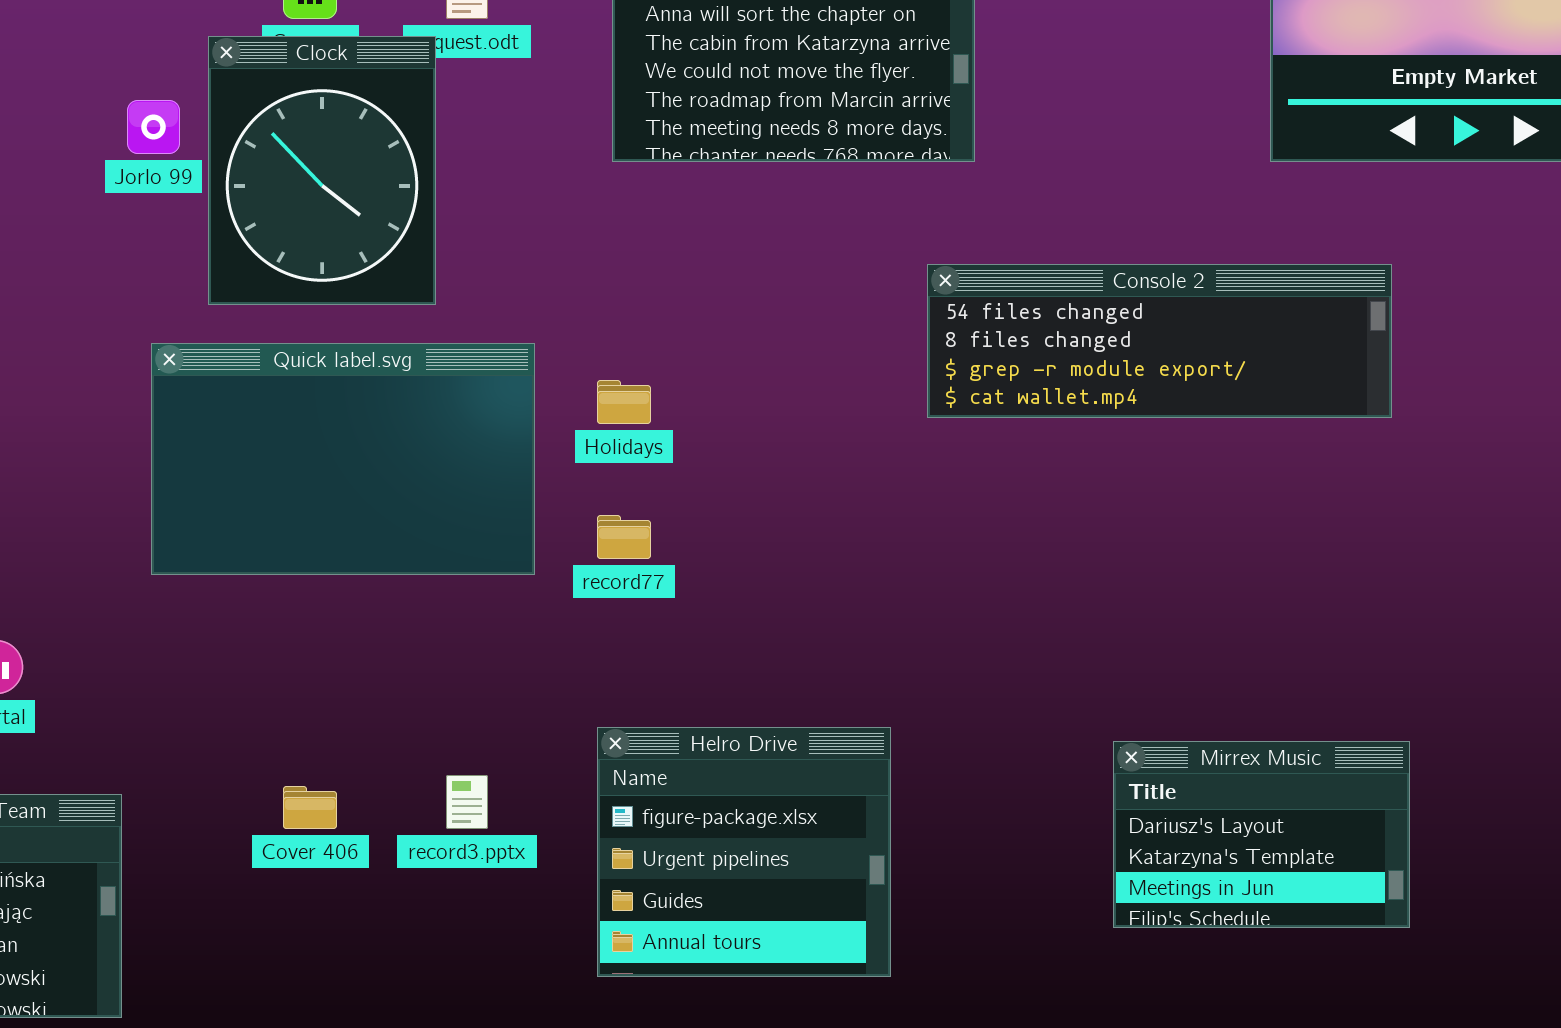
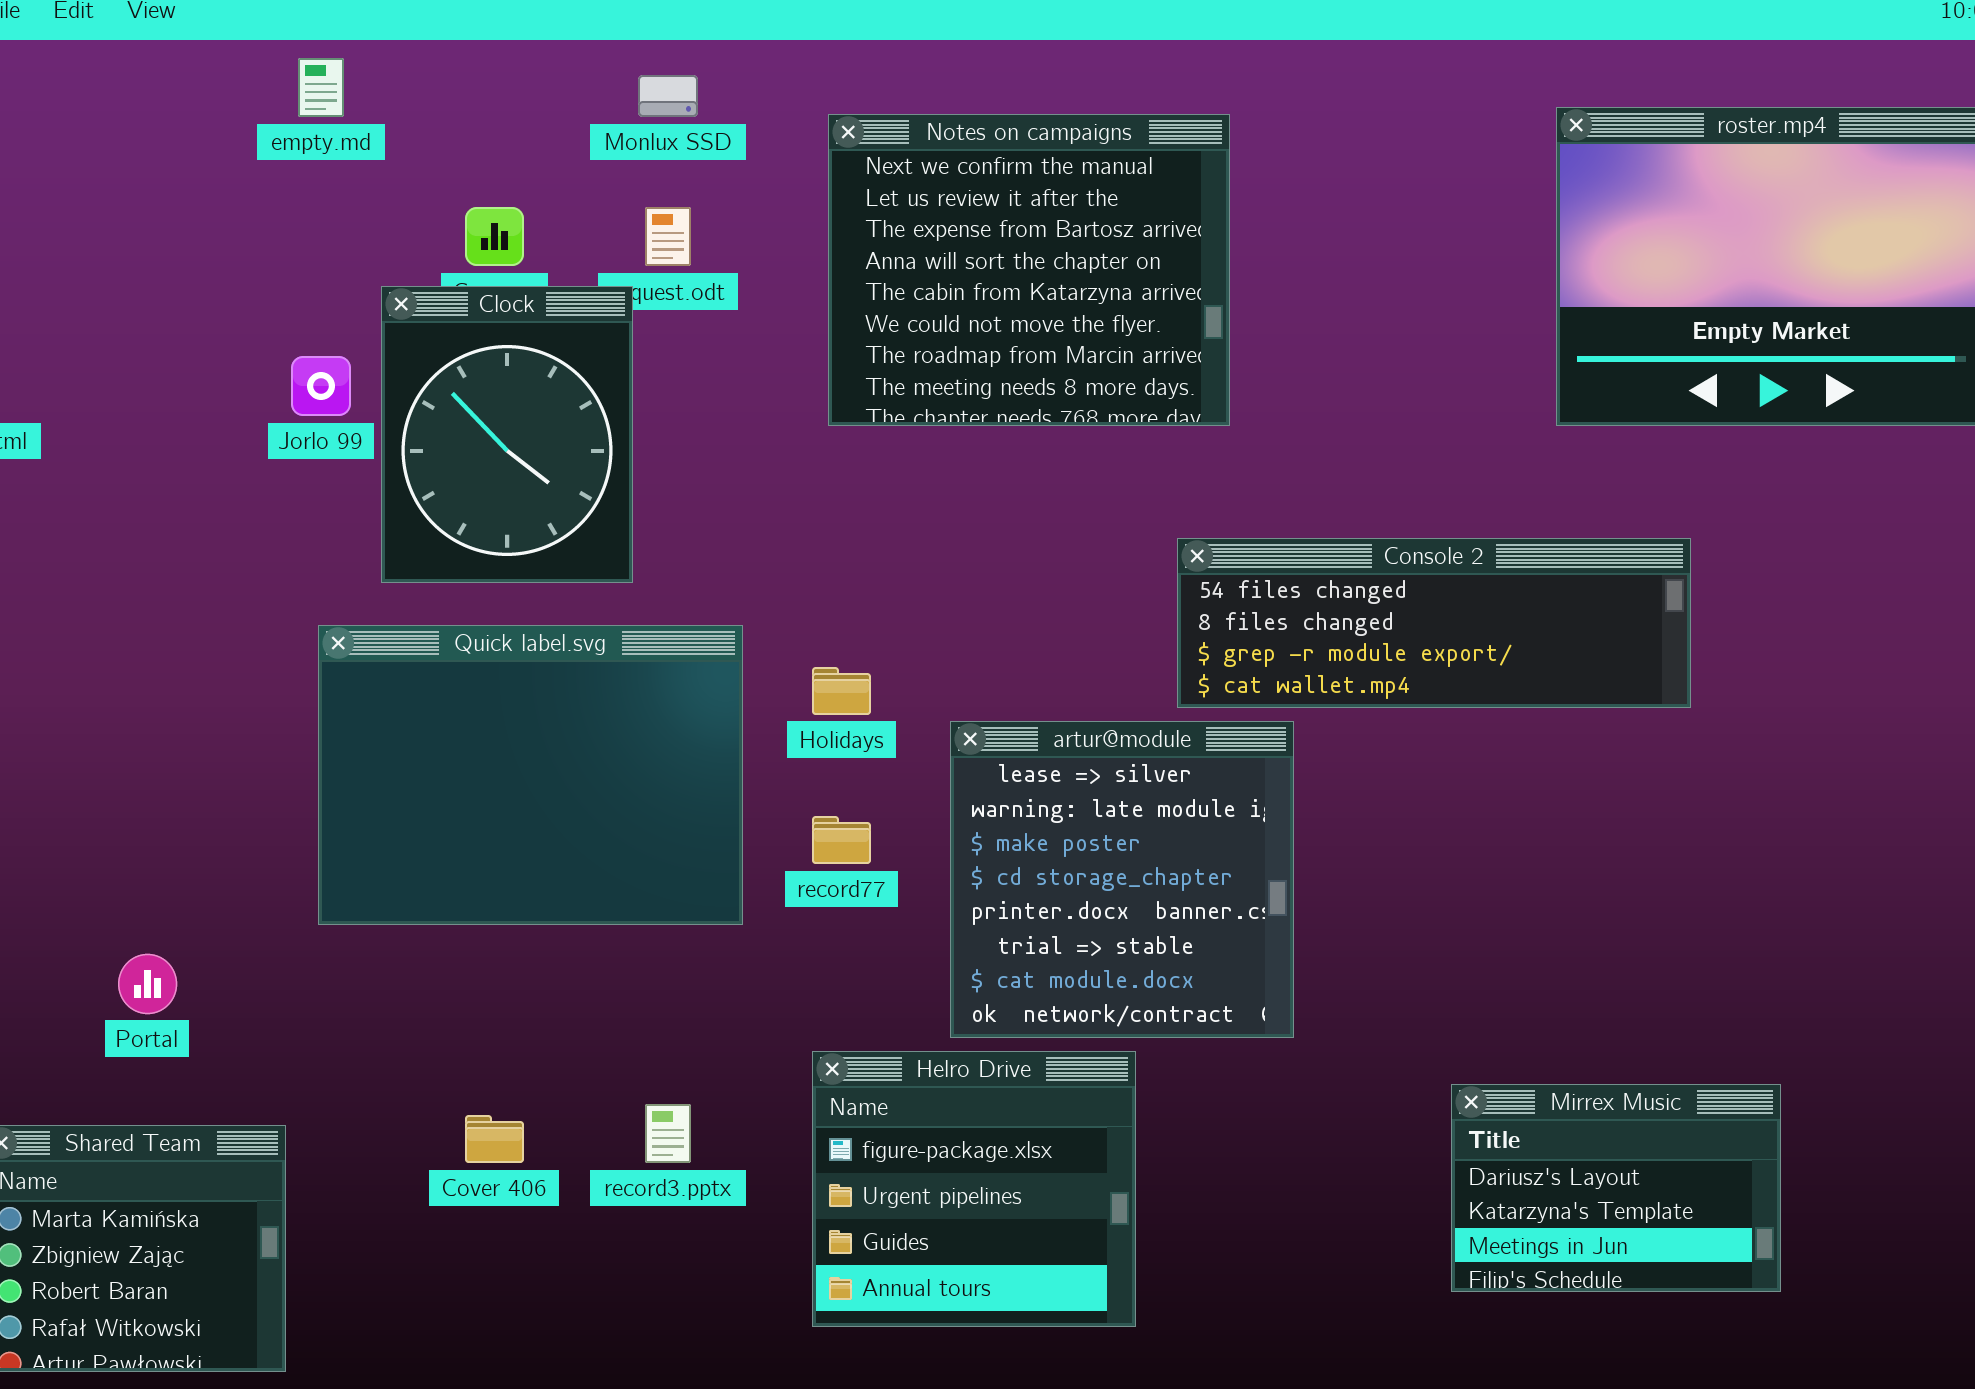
Quick label.svg: [151,343,535,575] -> [318,625,743,925], resized
artur@module: none -> [950,721,1294,1038], opened
Mirrex Music: [1113,741,1410,928] -> [1451,1084,1781,1292], moved

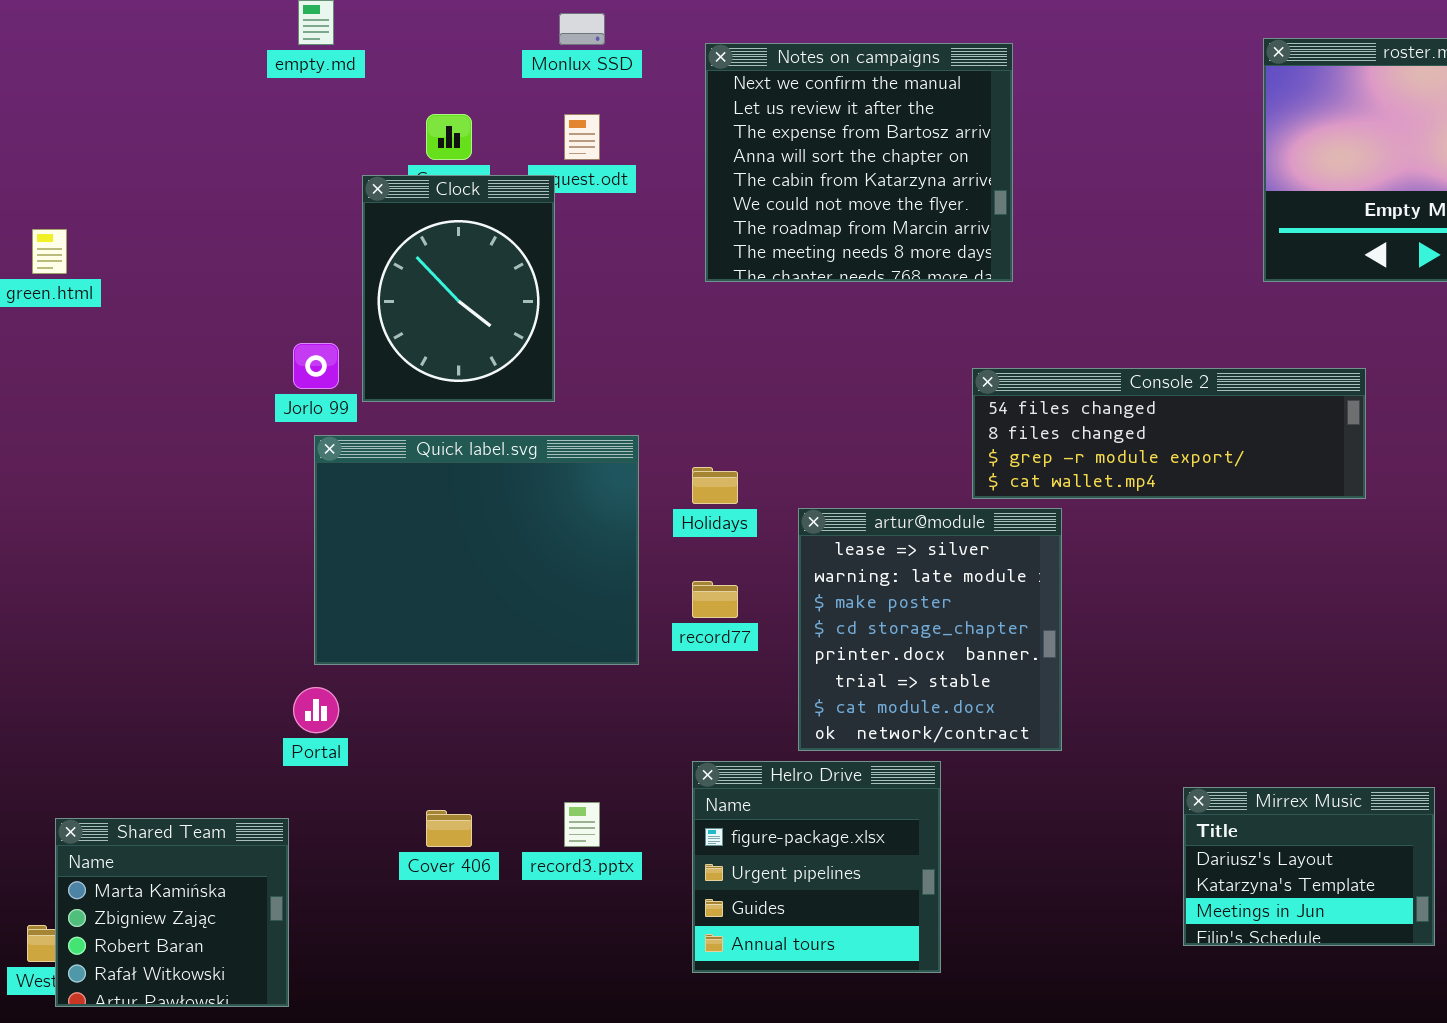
Jorlo 99: [291,356,351,416] -> [293,343,339,389], moved
Portal: [118,954,177,1014] -> [293,687,339,733], moved

